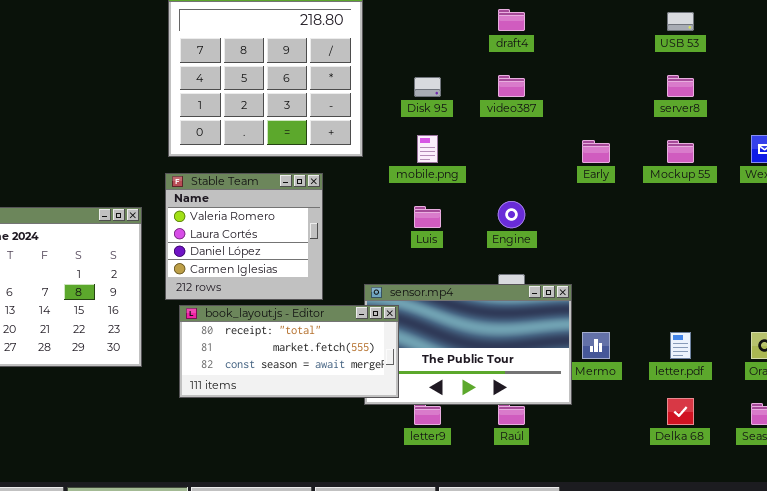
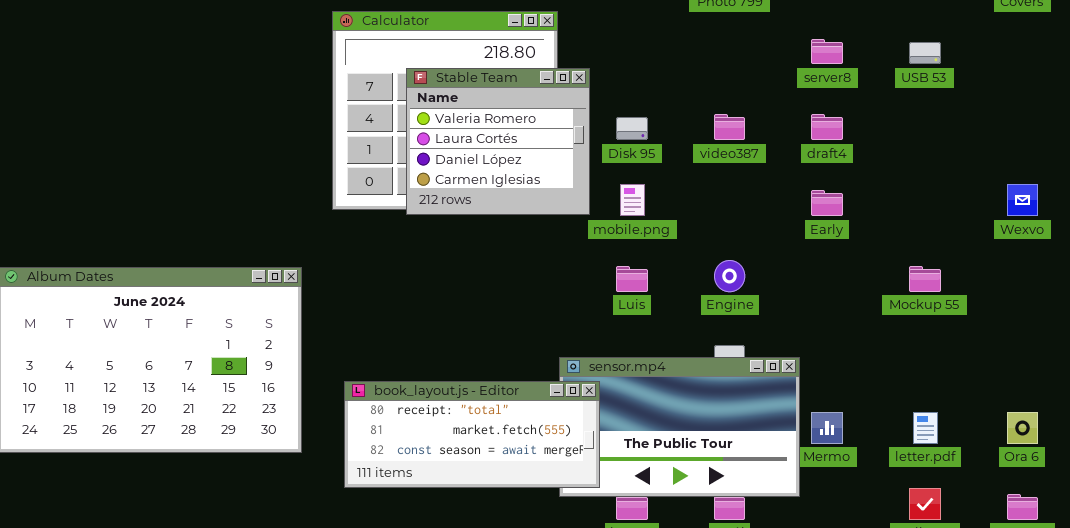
draft4: [498,9,525,31] -> [811,114,843,140], moved
server8: [667,75,694,97] -> [811,39,843,64], moved
Mockup 55: [667,140,694,163] -> [909,266,941,292], moved
Stable Team: [165,173,323,300] -> [406,68,590,215], moved

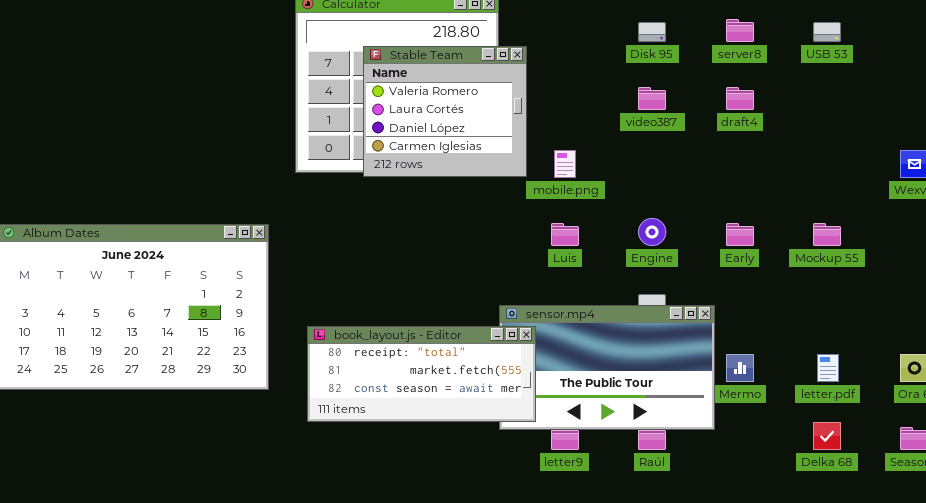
Disk 95: [616,117,648,140] -> [638,22,666,42], moved
Early: [811,190,843,216] -> [726,223,754,246], moved

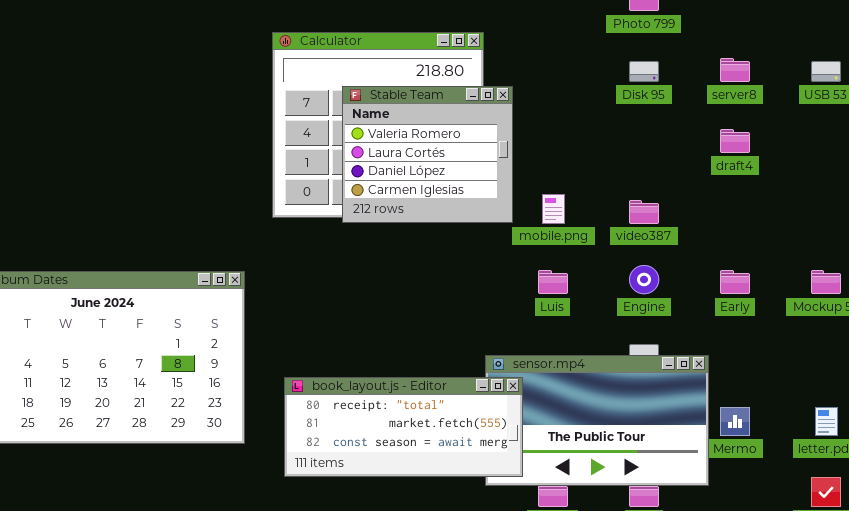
video387: [638,87,666,110] -> [629,200,659,224], moved

